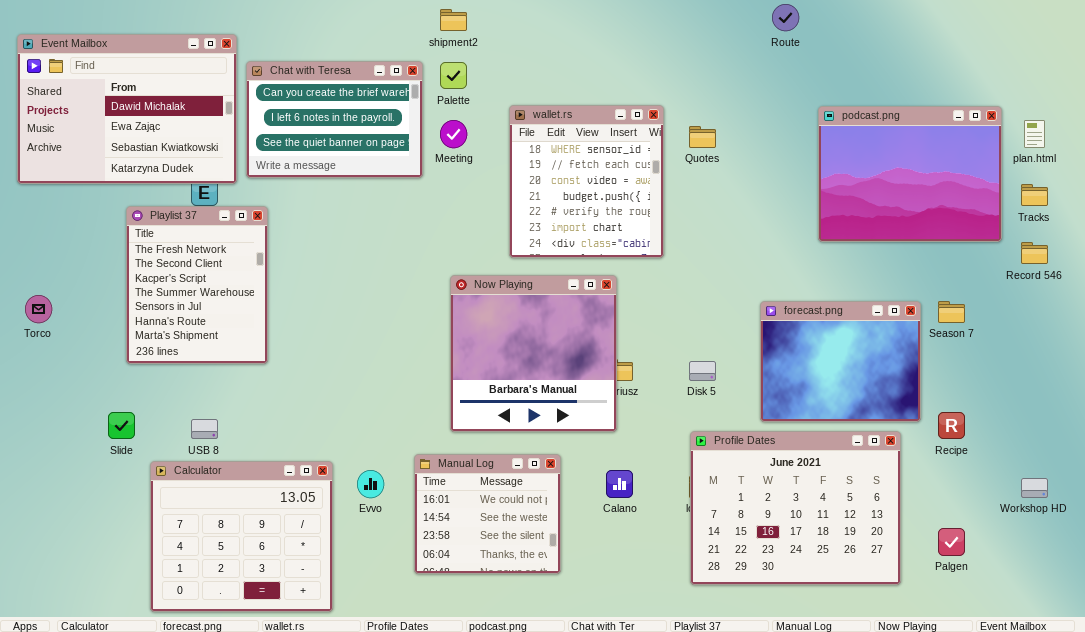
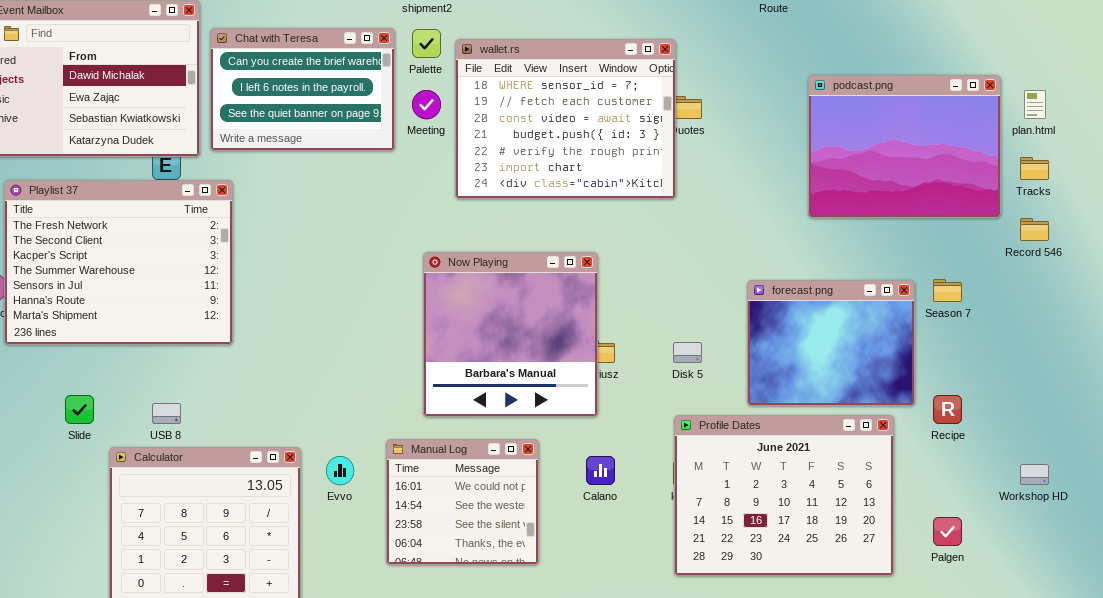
wallet.rs: [509,105,664,258] -> [455,39,676,199], moved, resized
Playlist 37: [126,206,268,364] -> [4,180,233,345], resized

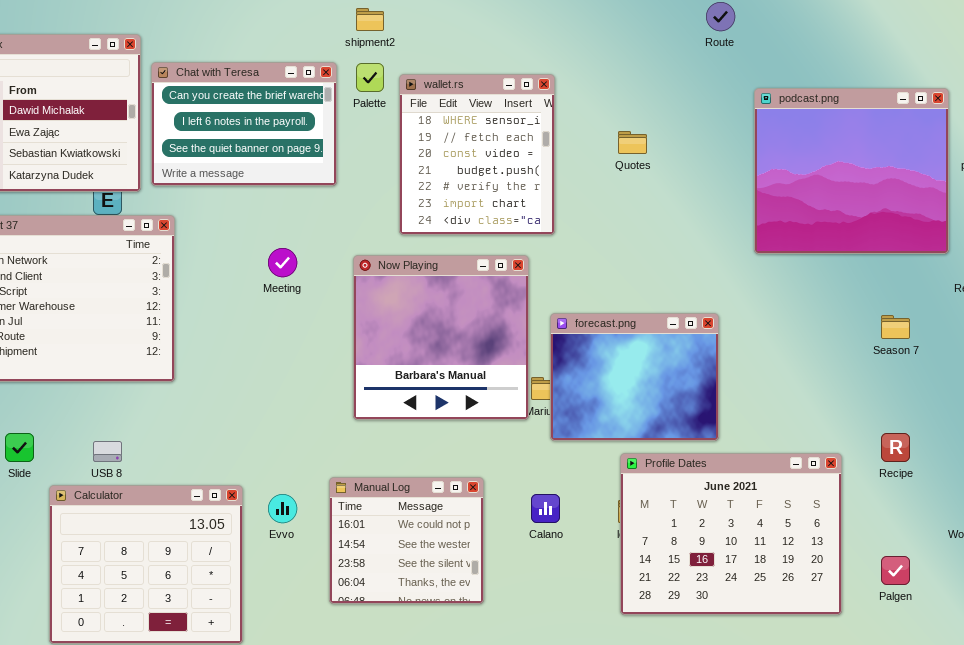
wallet.rs: [455,39,676,199] -> [399,74,555,235], resized
podcast.png: [808,75,1001,218] -> [754,88,949,254], resized
Meeting: [412,90,441,119] -> [268,248,297,277], moved
Now Playing: [423,252,598,417] -> [353,255,529,420], moved
forecast.png: [747,280,915,406] -> [550,313,719,441], moved

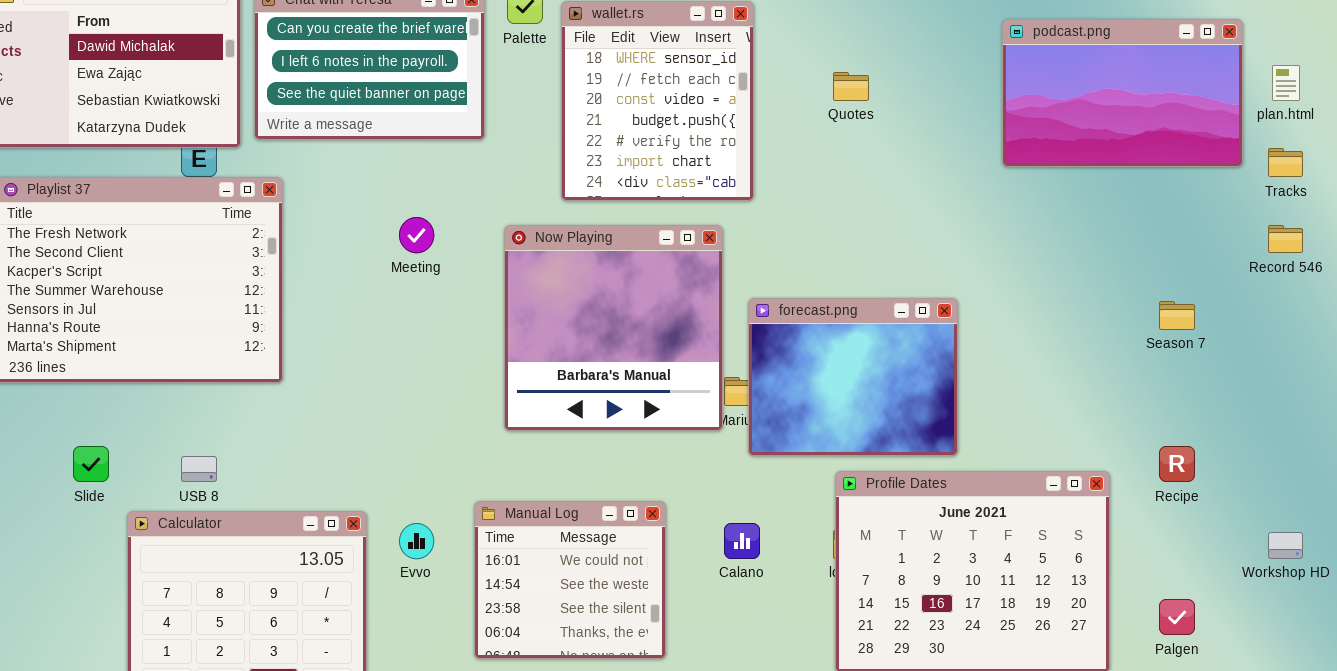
podcast.png: [754,88,949,254] -> [1002,19,1243,167], resized

